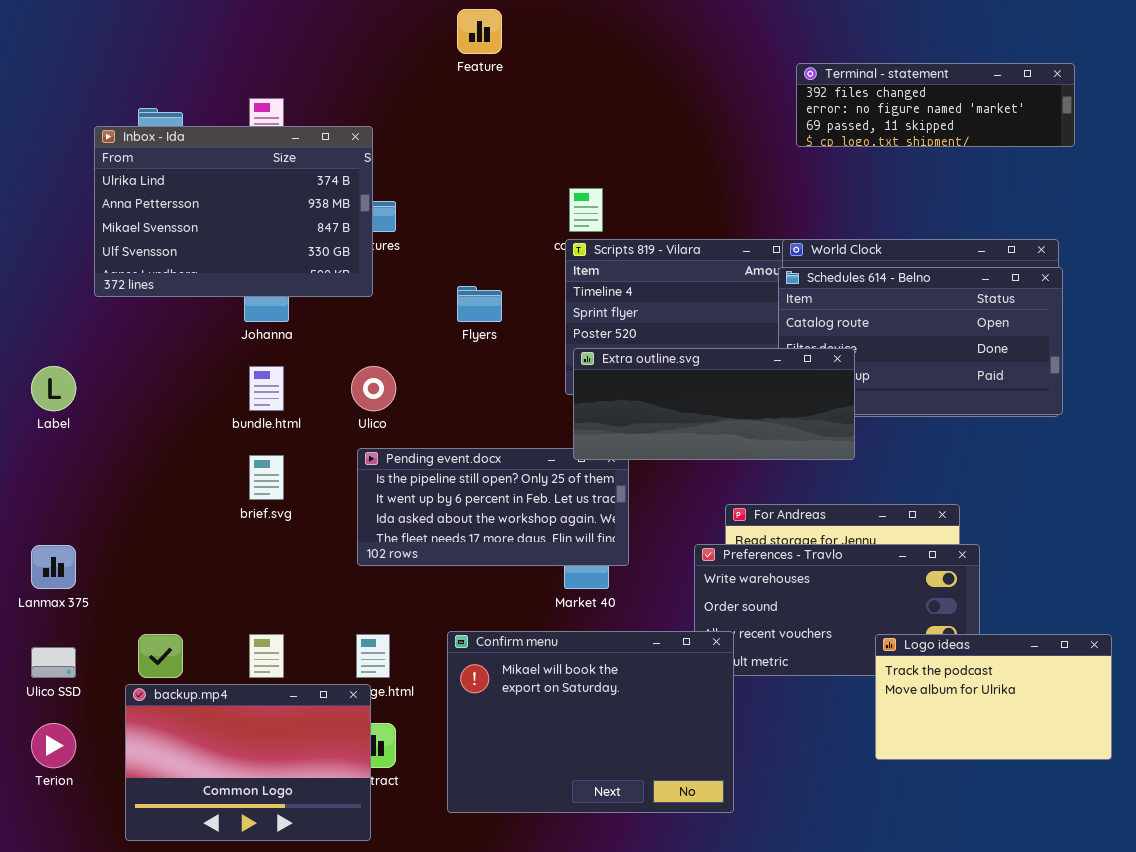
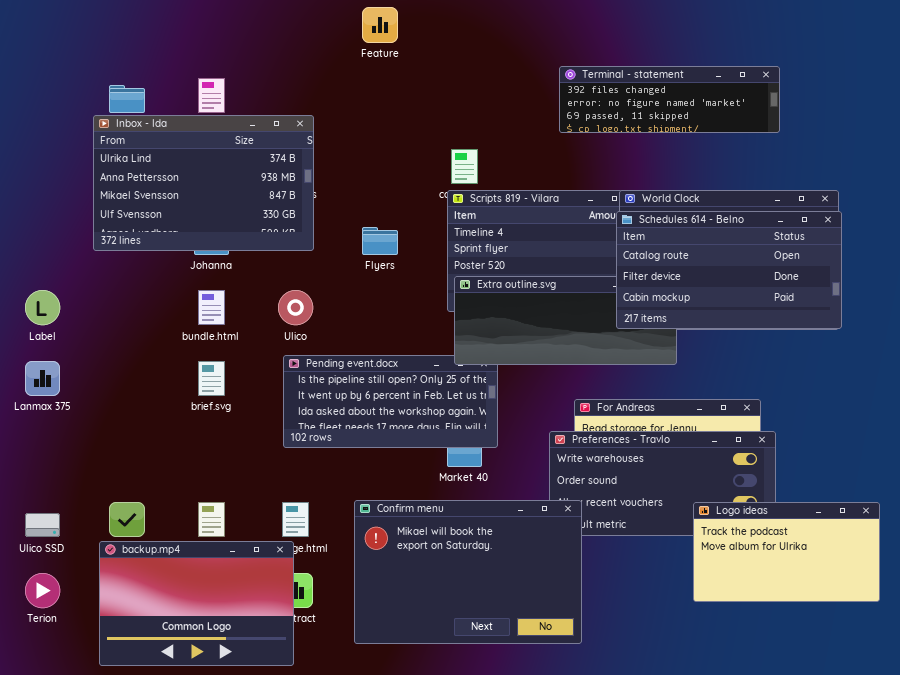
Terminal - statement: [796,63,1075,147] -> [559,66,780,133], moved
Inbox - Ida: [94,126,373,297] -> [93,115,314,251], moved
Schedules 614 - Belno: [778,267,1063,415] -> [616,211,842,329], raised
Lanmax 375: [31,545,76,589] -> [25,361,60,396], moved

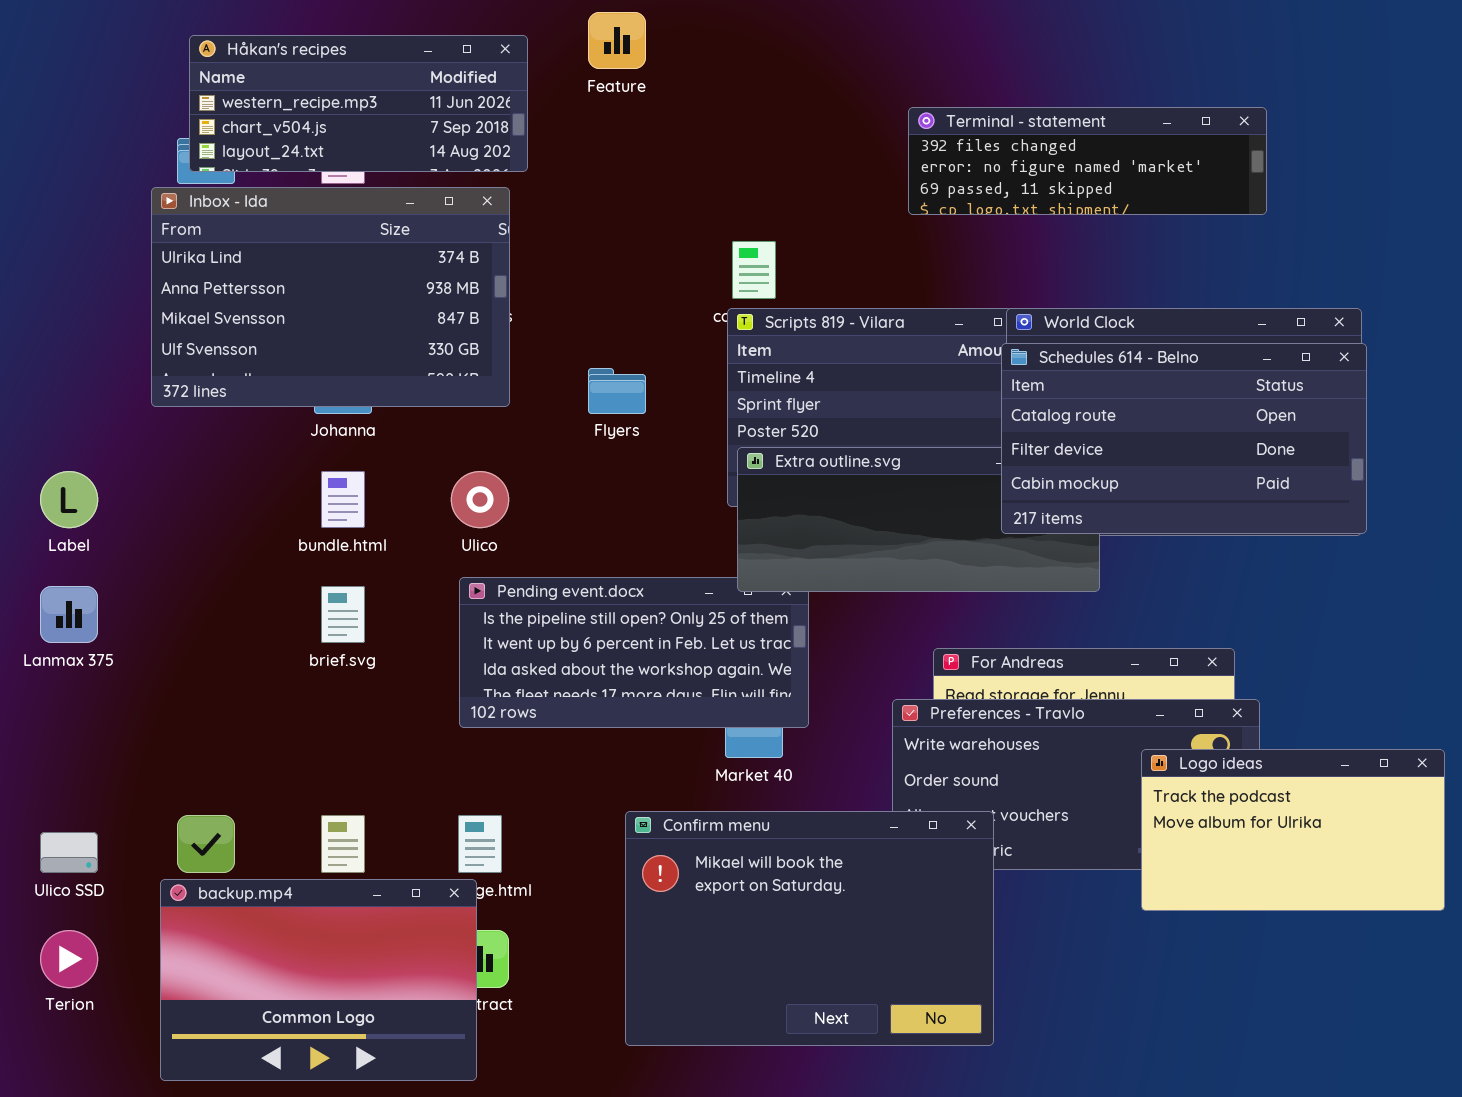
Håkan's recipes: none -> [189,35,528,172], opened
Confirm menu: [354,500,582,644] -> [625,811,994,1046], moved
Logo ideas: [693,502,880,602] -> [1141,749,1445,911], moved

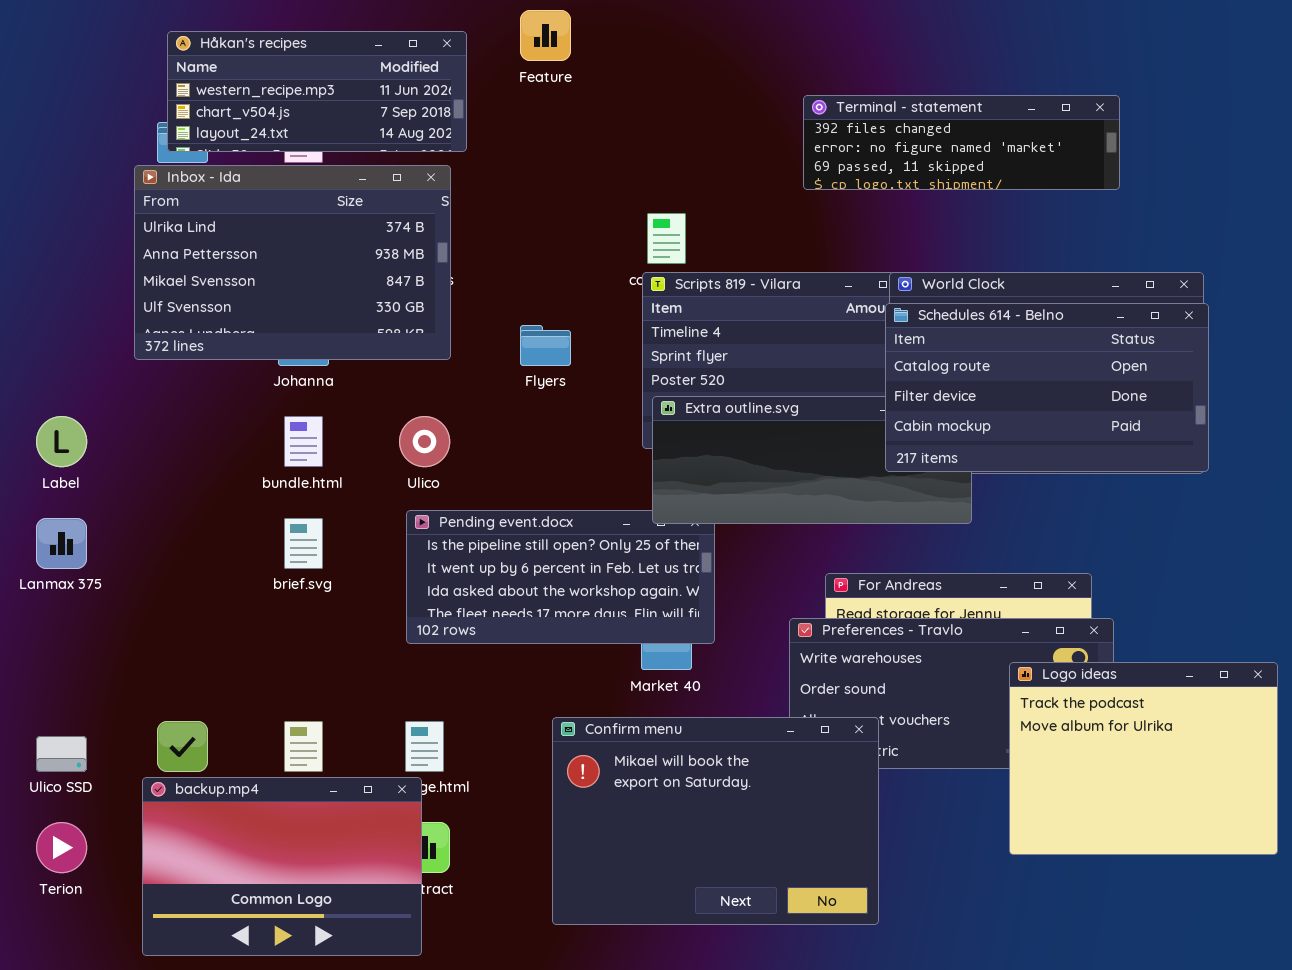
Logo ideas: [1141,749,1445,911] -> [1009,662,1278,855], resized

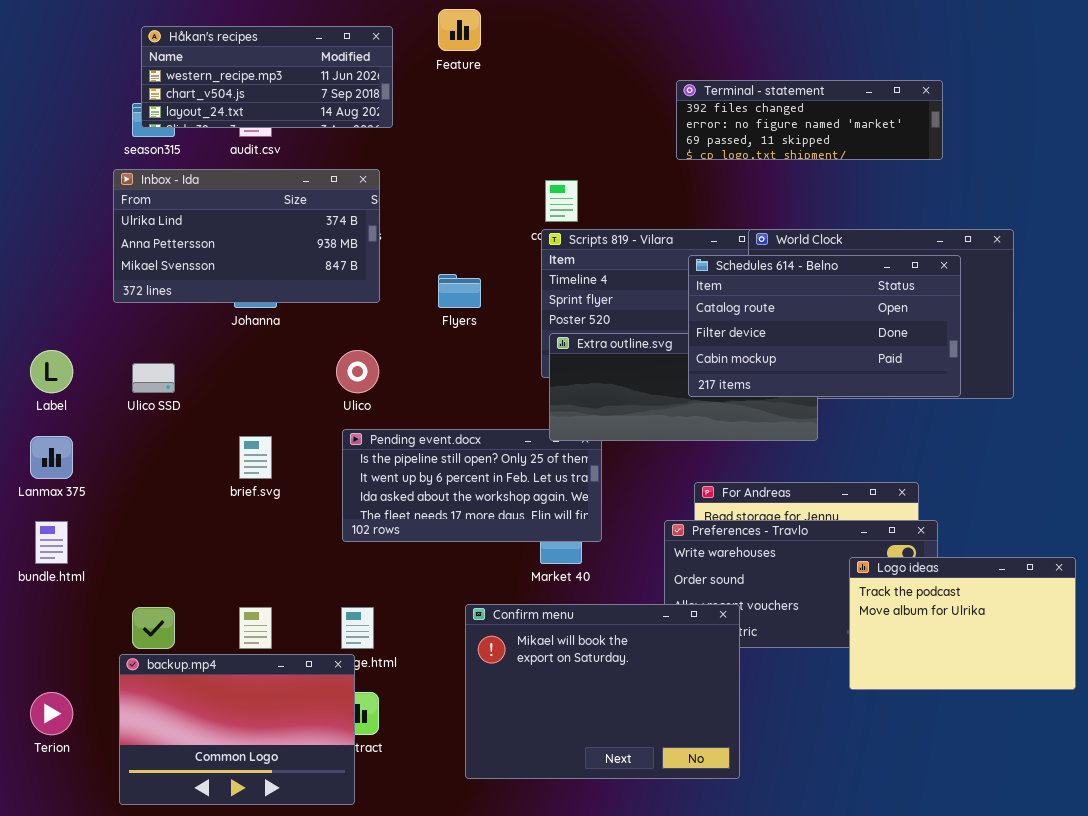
Inbox - Ida: [134,165,451,360] -> [113,169,380,303], resized
Schedules 614 - Belno: [885,303,1209,472] -> [688,255,961,397], moved
bundle.html: [284,416,323,467] -> [35,521,68,564], moved
Logo ideas: [1009,662,1278,855] -> [849,557,1076,690], resized
Ulico SSD: [36,736,87,772] -> [132,363,175,393], moved

